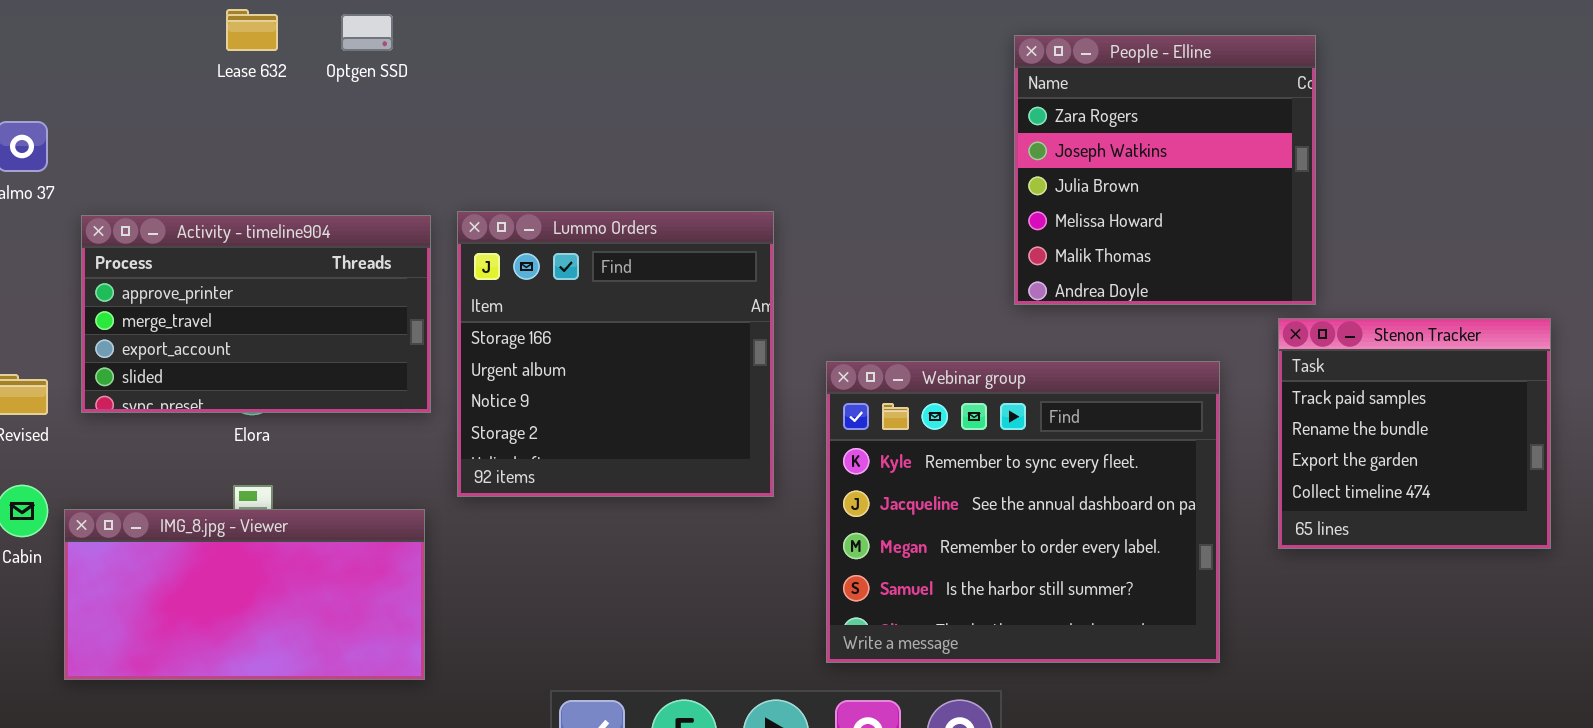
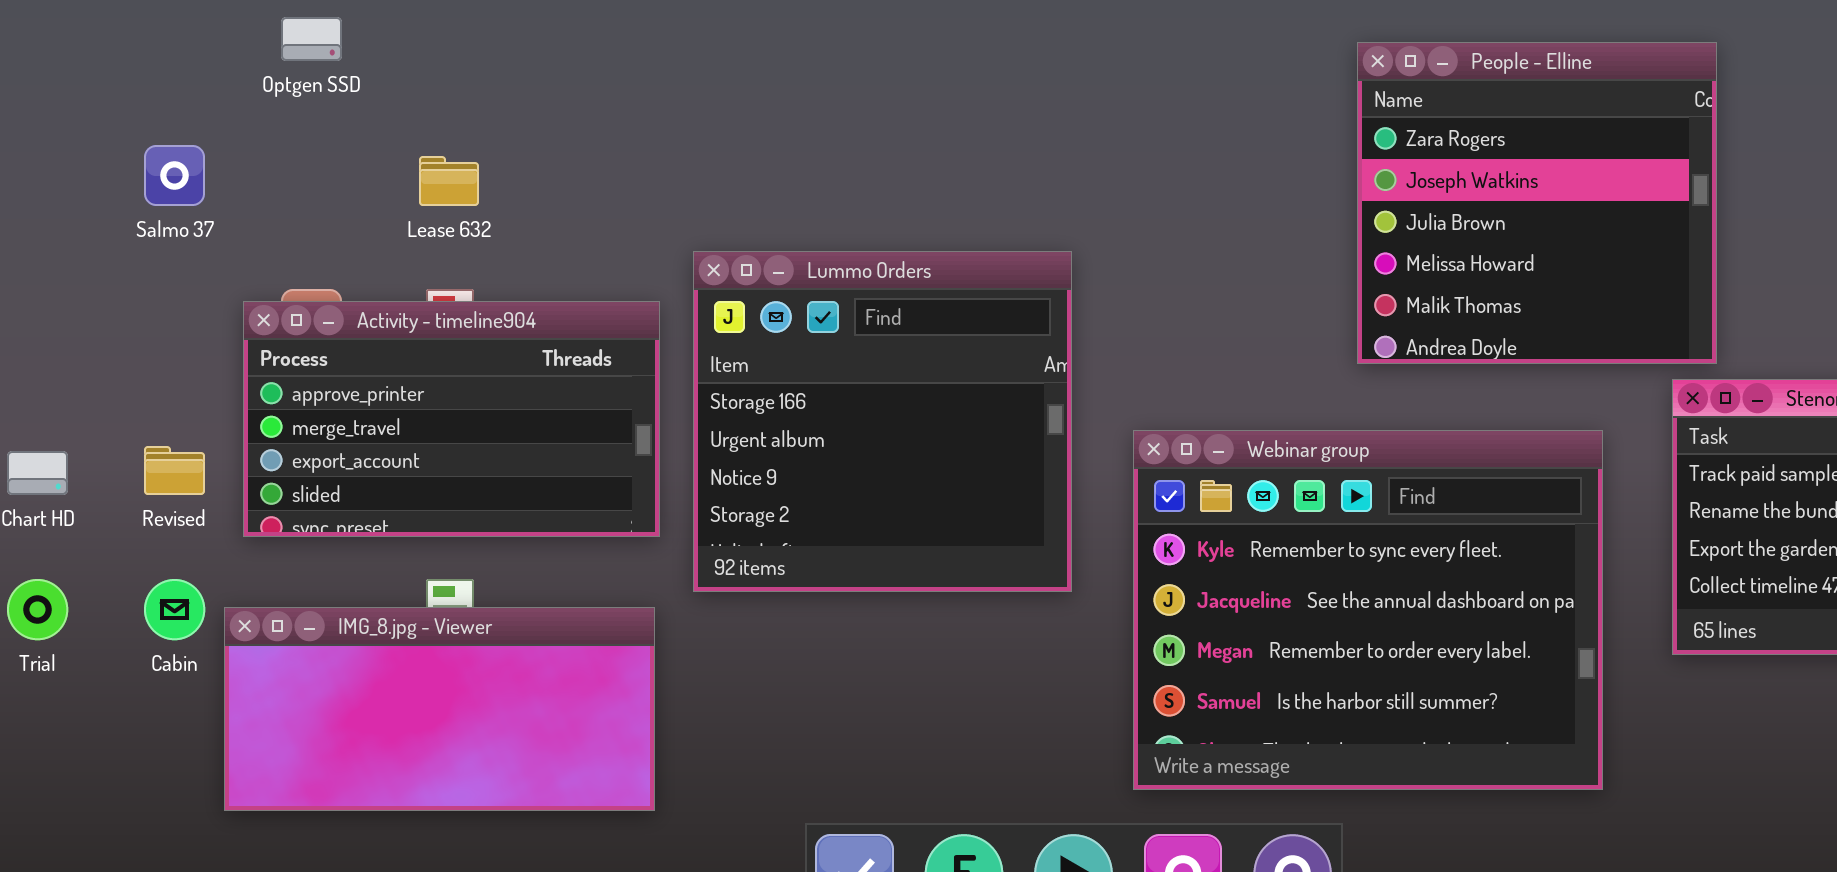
Lease 632: [226,9,278,51] -> [419,156,479,206], moved
Optgen SSD: [341,14,393,51] -> [281,17,342,61], moved
Activity - timeline904: [81,215,431,413] -> [243,301,660,537], moved

